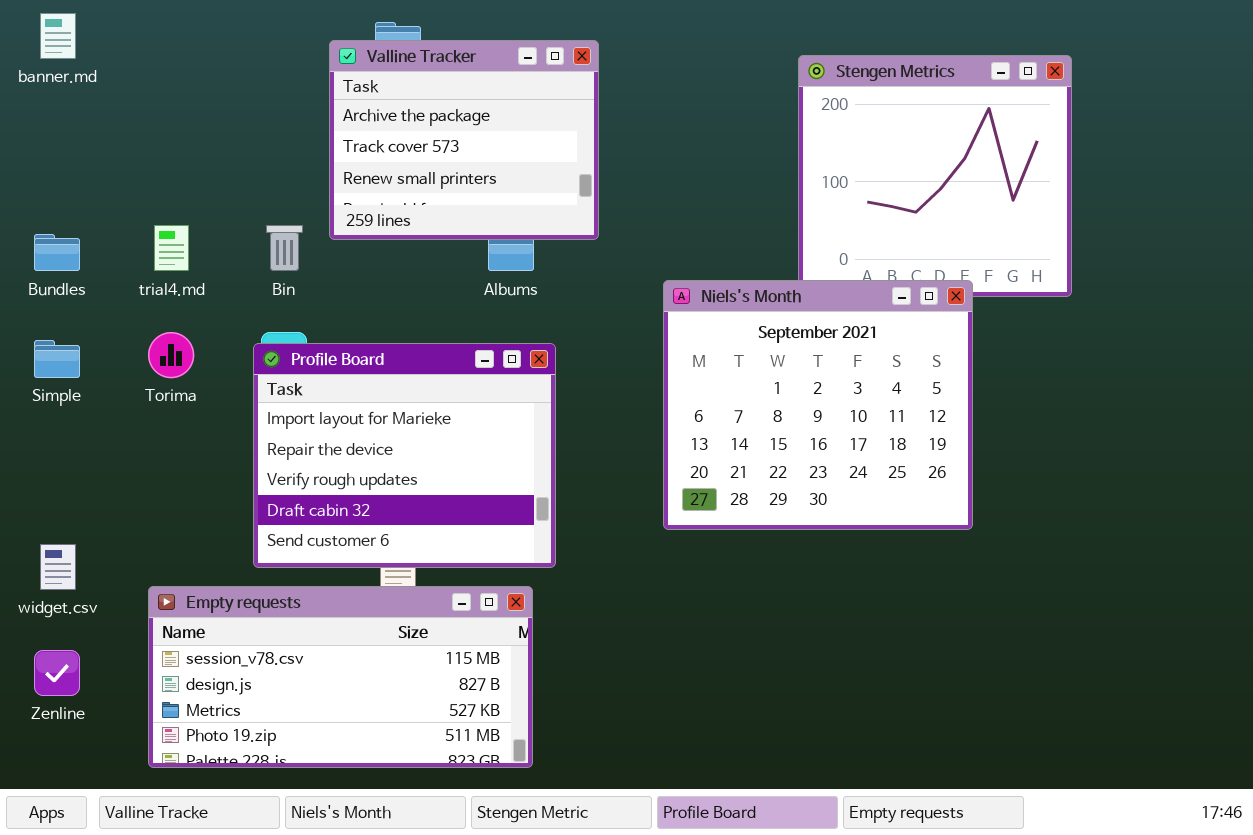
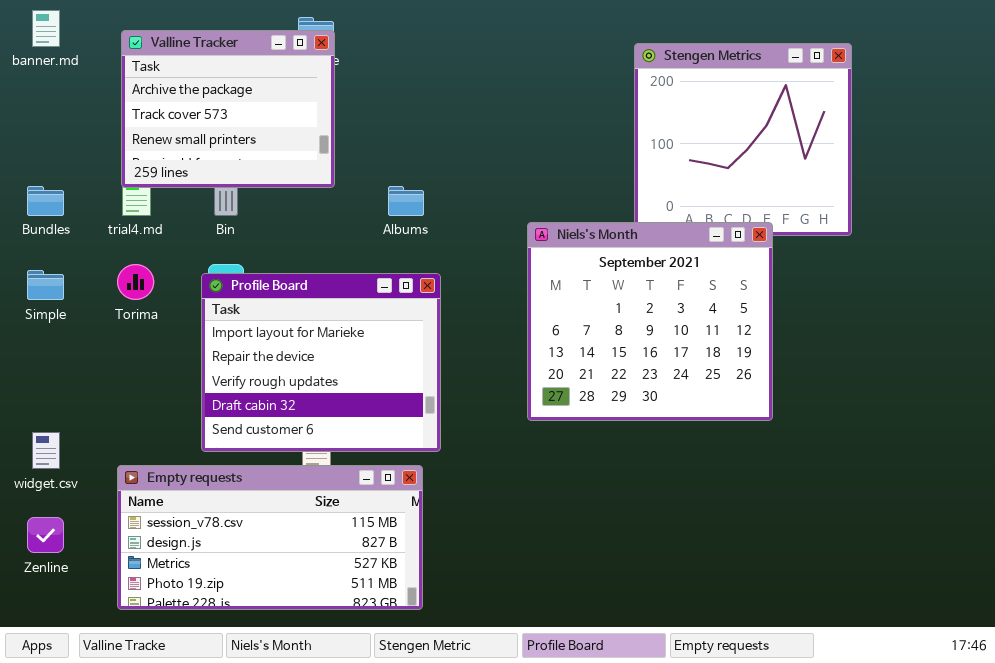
Valline Tracker: [329,40,599,240] -> [121,30,335,188], moved

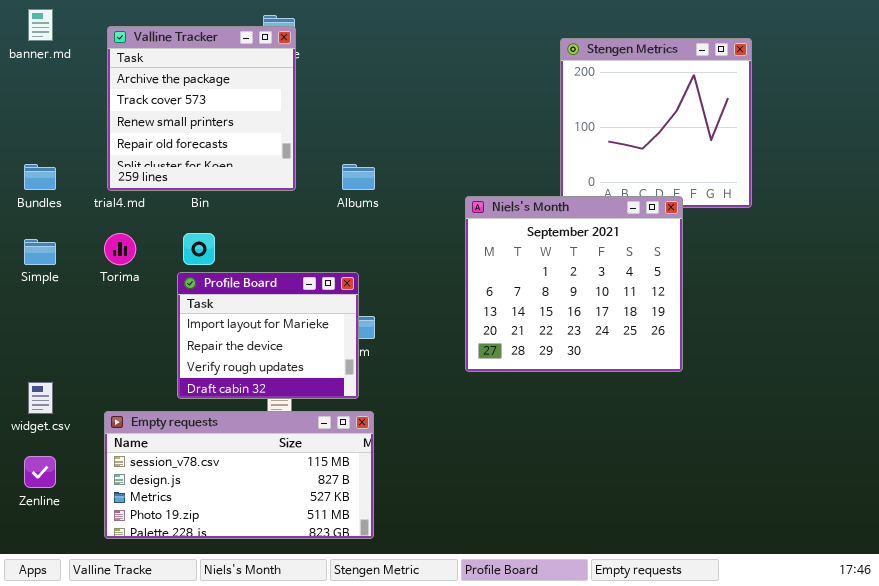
Valline Tracker: [121,30,335,188] -> [107,26,296,191], resized
Profile Board: [201,273,441,452] -> [177,272,359,399], resized

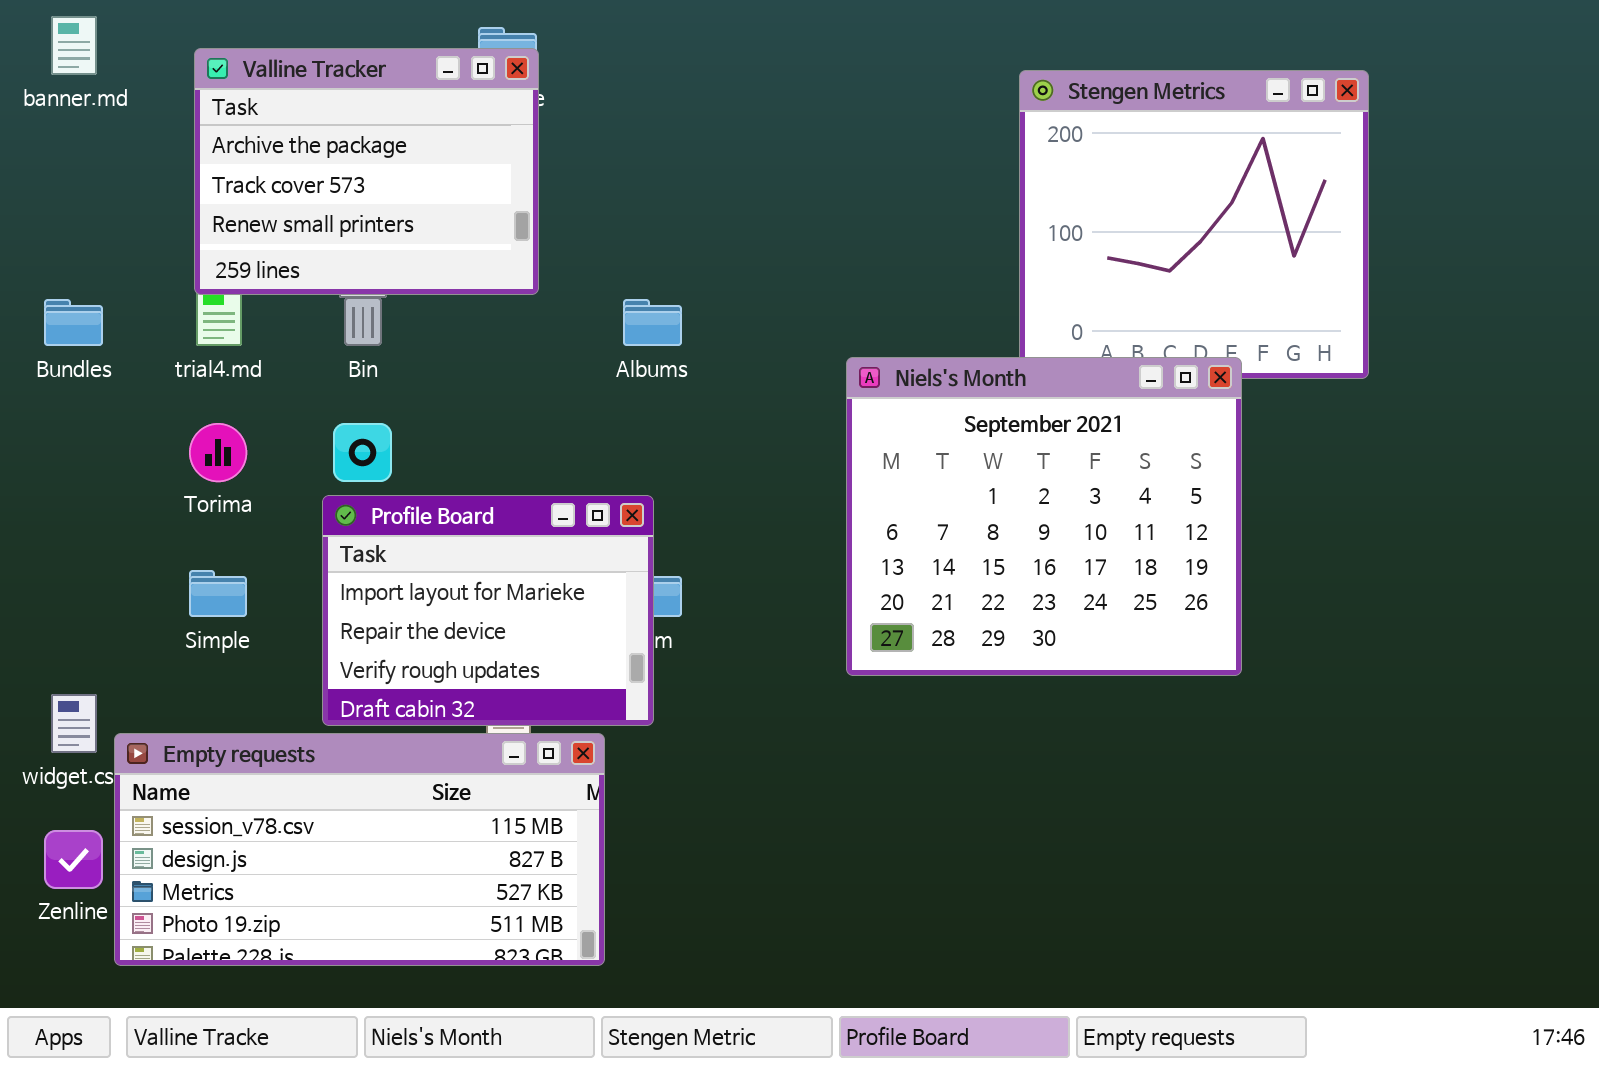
Valline Tracker: [107,26,296,191] -> [194,48,539,295], resized
Simple: [24,239,56,265] -> [189,570,247,617], moved
Empty requests: [104,411,374,539] -> [114,733,605,966], moved

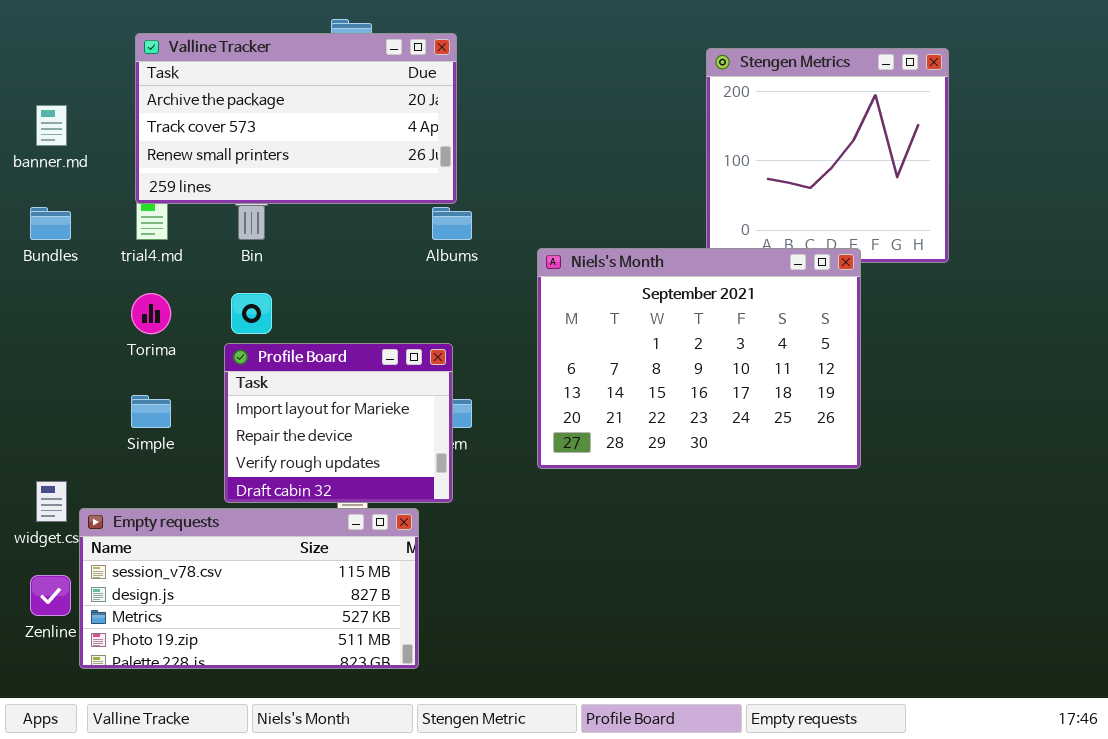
banner.md: [51,16,97,75] -> [36,105,67,146], moved
Valline Tracker: [194,48,539,295] -> [135,33,457,204], resized
Niels's Month: [846,357,1242,676] -> [537,248,861,469], resized

